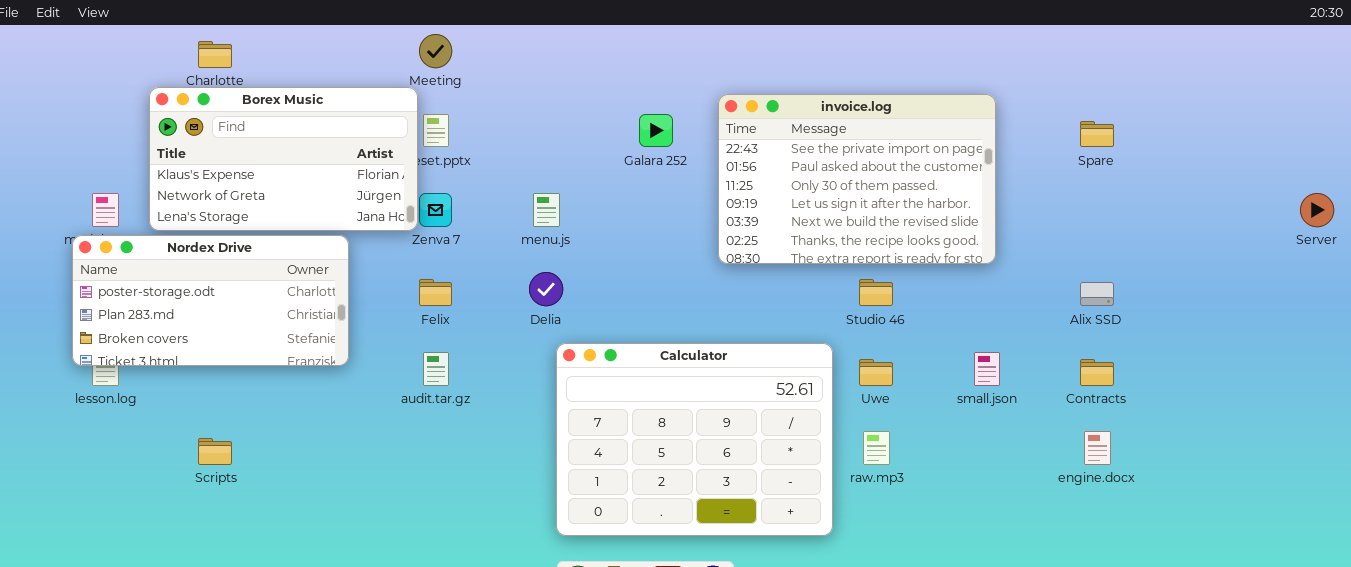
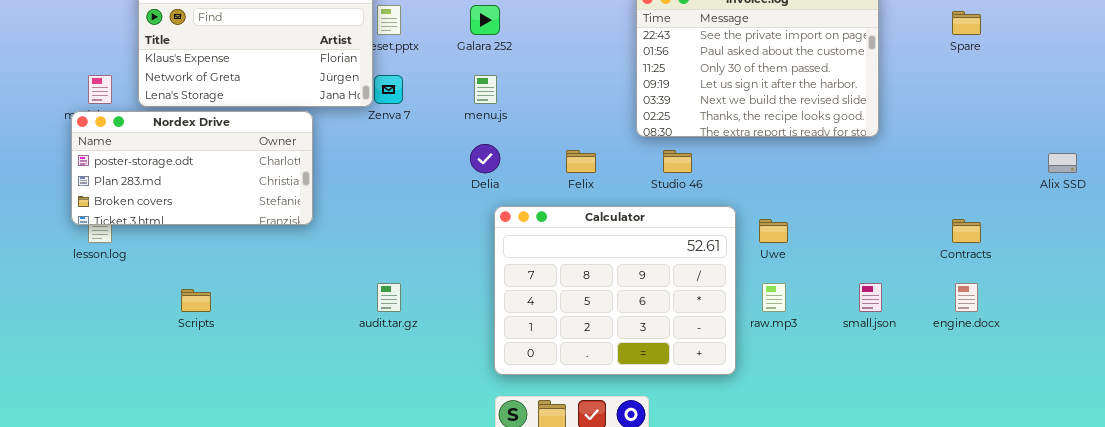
Galara 252: [639,114,673,147] -> [470,5,500,35], moved
Felix: [419,279,452,306] -> [566,150,596,173], moved
Studio 46: [859,279,893,306] -> [663,150,692,173], moved
Alix SSD: [1080,282,1114,306] -> [1048,153,1077,173], moved
audit.tar.gz: [423,352,449,386] -> [377,283,401,312], moved
small.json: [974,352,1000,386] -> [859,283,882,312], moved

